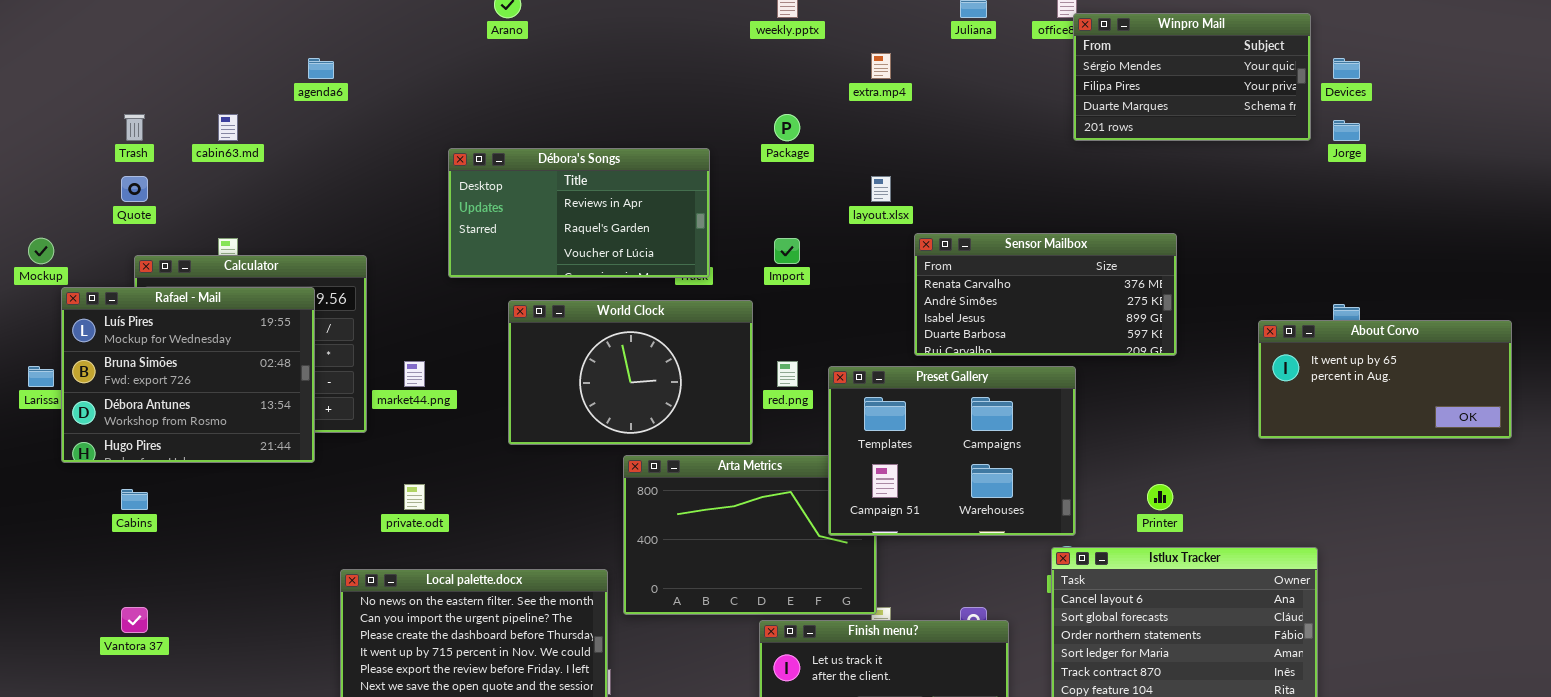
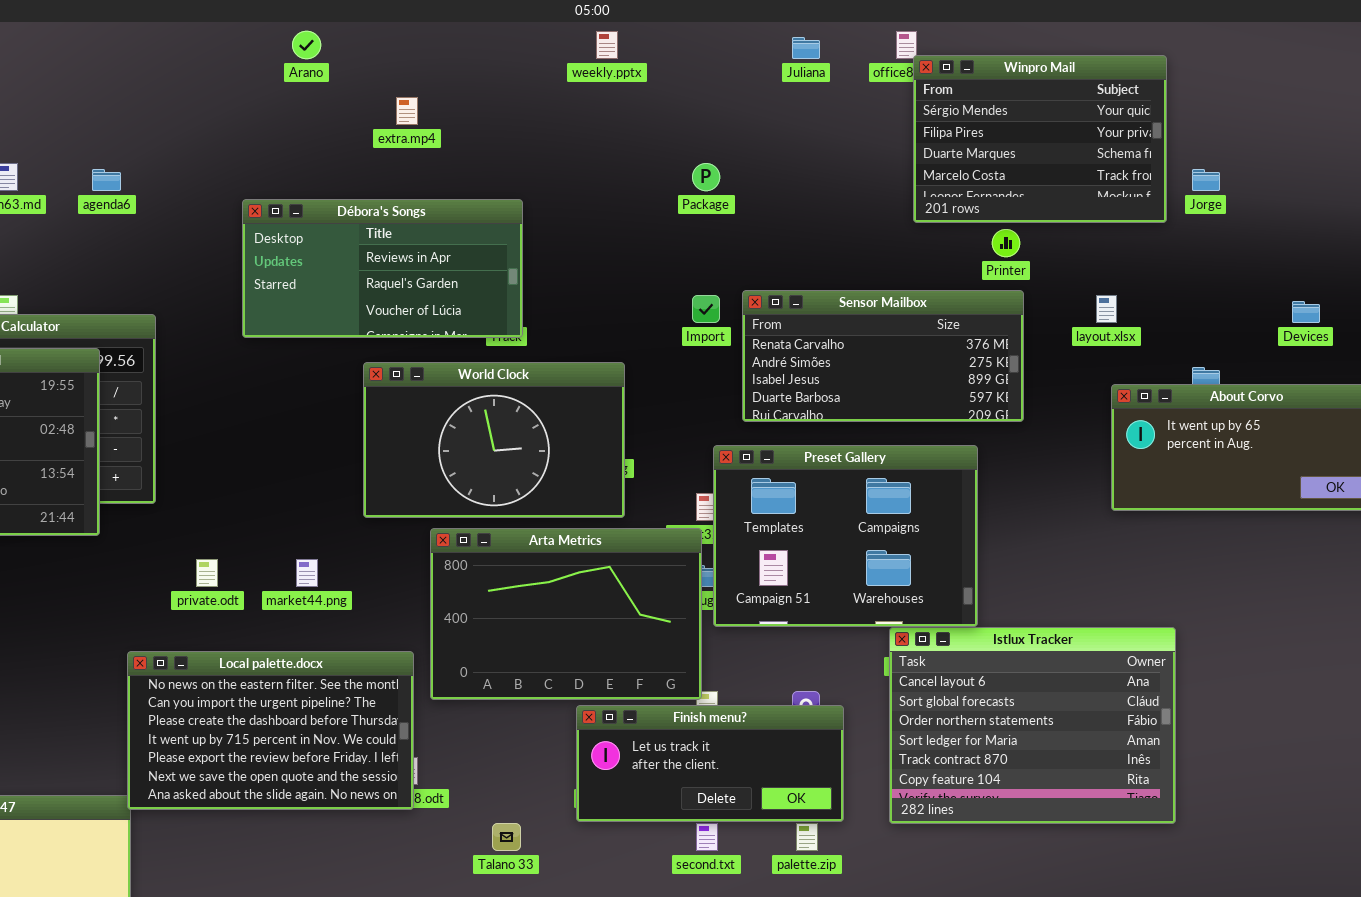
Winpro Mail: [1073,13,1311,141] -> [913,55,1167,223], resized
extra.mp4: [871,53,891,79] -> [396,97,418,125], moved
agenda6: [308,58,334,79] -> [92,169,121,191], moved
Devices: [1333,58,1360,79] -> [1292,301,1320,323], moved
Package: [774,114,800,141] -> [692,163,720,191], moved
layout.xlsx: [871,176,891,202] -> [1096,295,1117,323], moved
Import: [774,238,800,264] -> [692,295,720,323], moved
World Clock: [508,300,753,445] -> [363,362,625,518], moved
market44.png: [404,361,425,387] -> [296,559,318,587], moved
Preset Gallery: [828,366,1076,536] -> [713,445,978,627], moved
Printer: [1147,484,1173,510] -> [992,229,1020,257], moved

